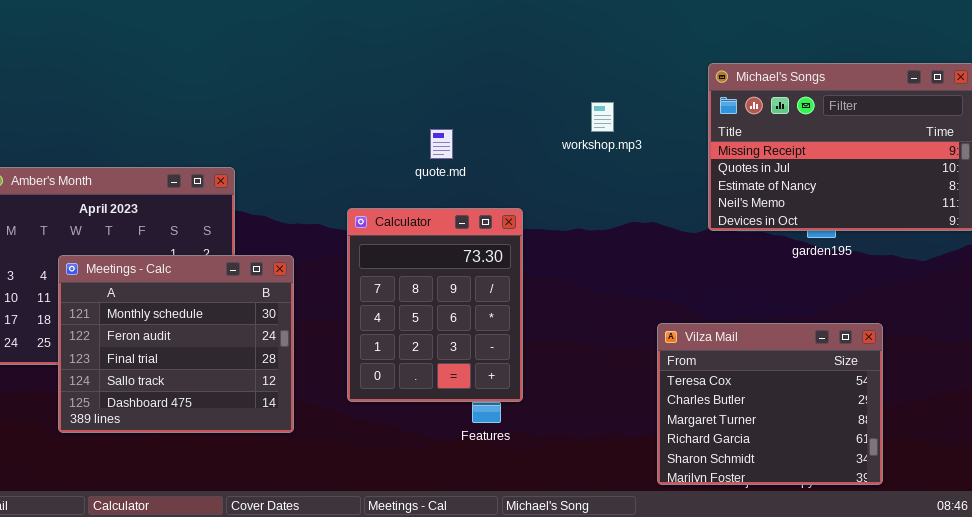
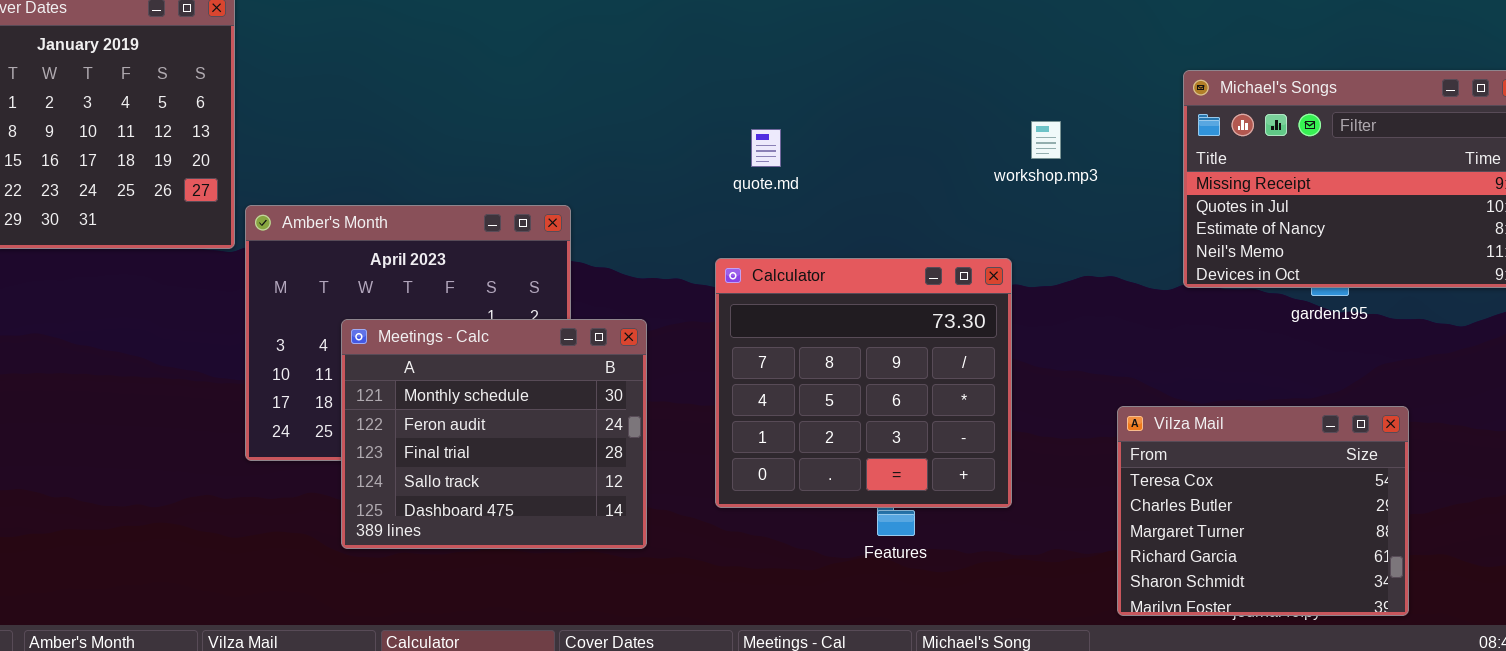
quote.md: [430,129,453,159] -> [751,129,781,167], moved
Calculator: [347,208,523,402] -> [715,258,1012,508], resized

